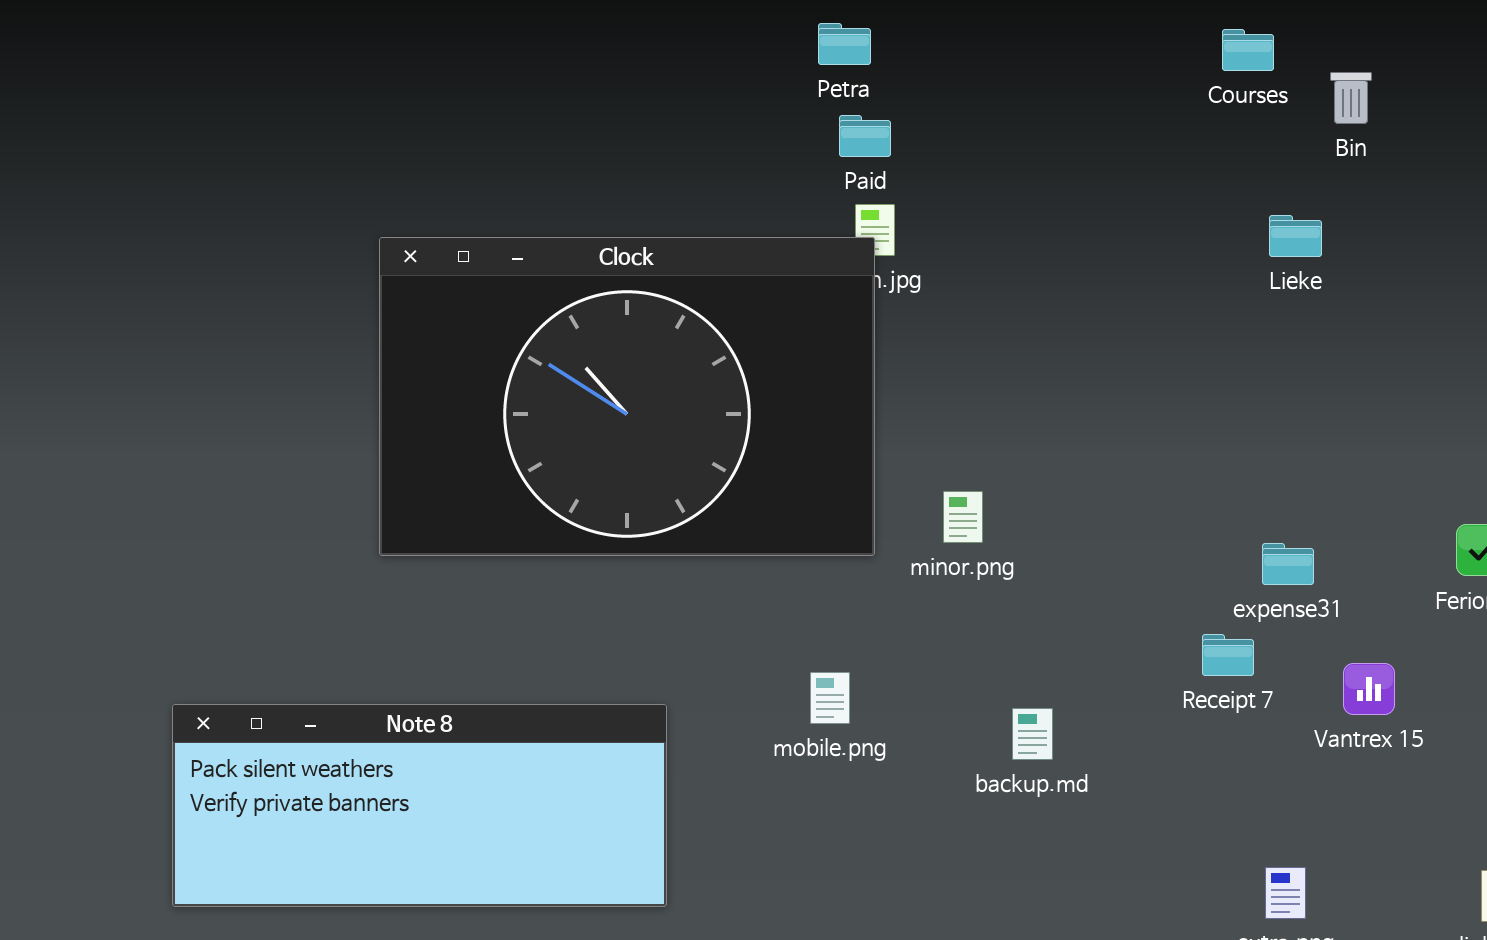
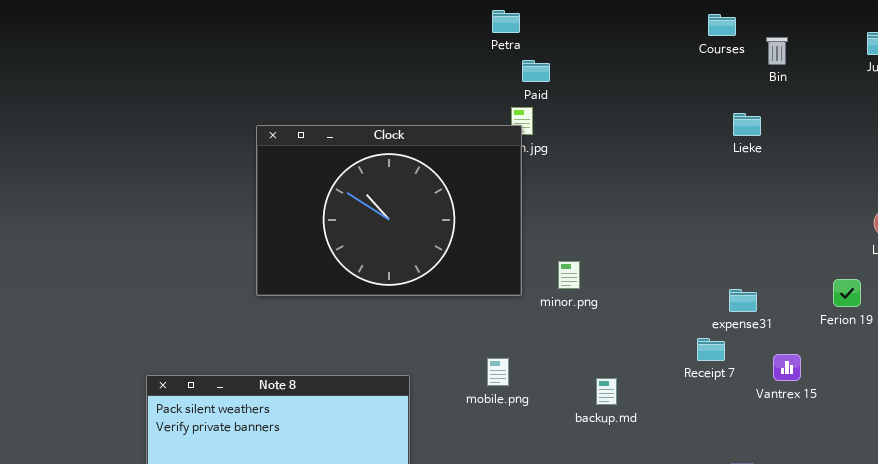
Paid: [839,115,891,157] -> [522,60,550,82], moved

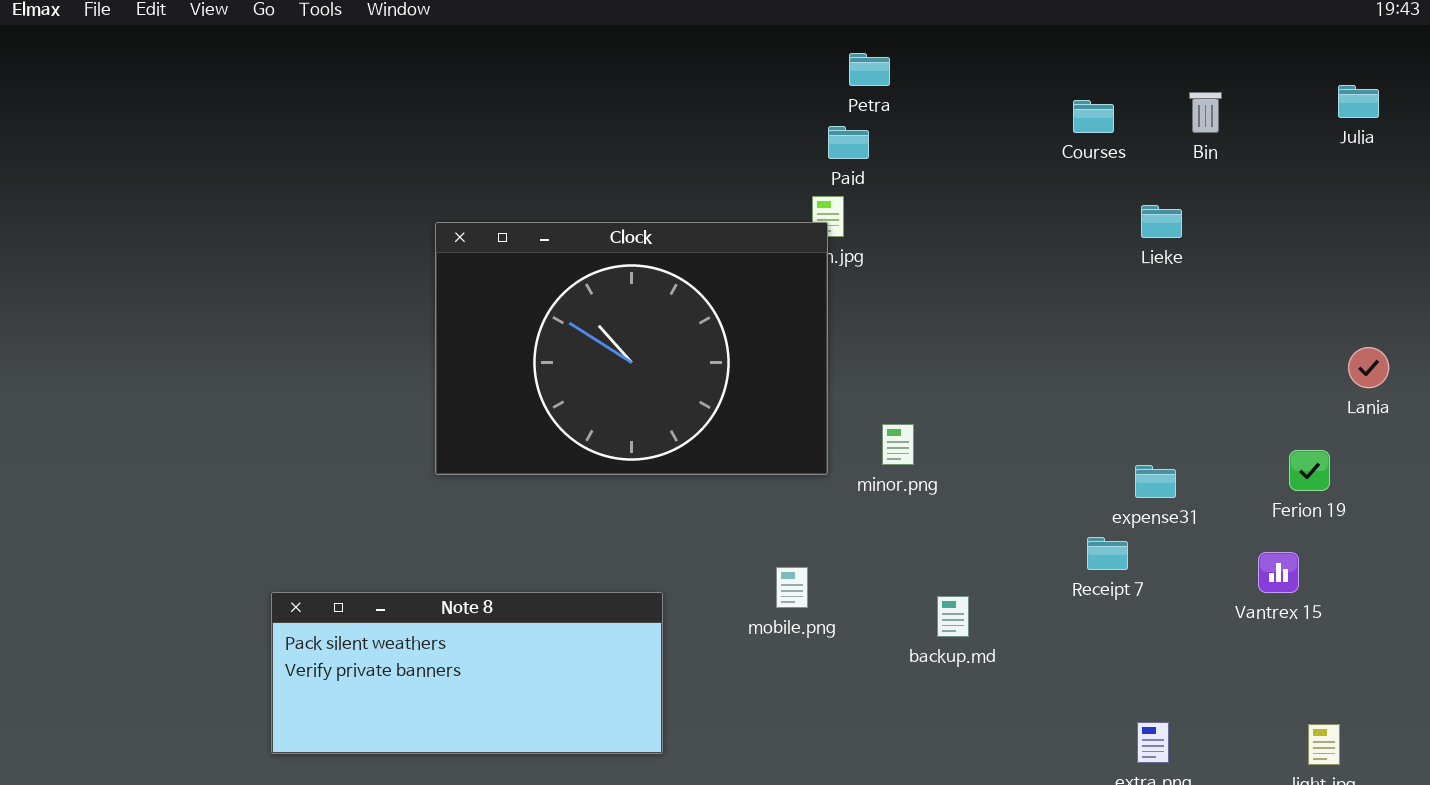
Petra: [492,10,520,33] -> [849,53,890,86], moved
Courses: [708,14,736,36] -> [1073,100,1114,133], moved
Vantrex 15: [773,354,801,381] -> [1258,552,1299,593], moved

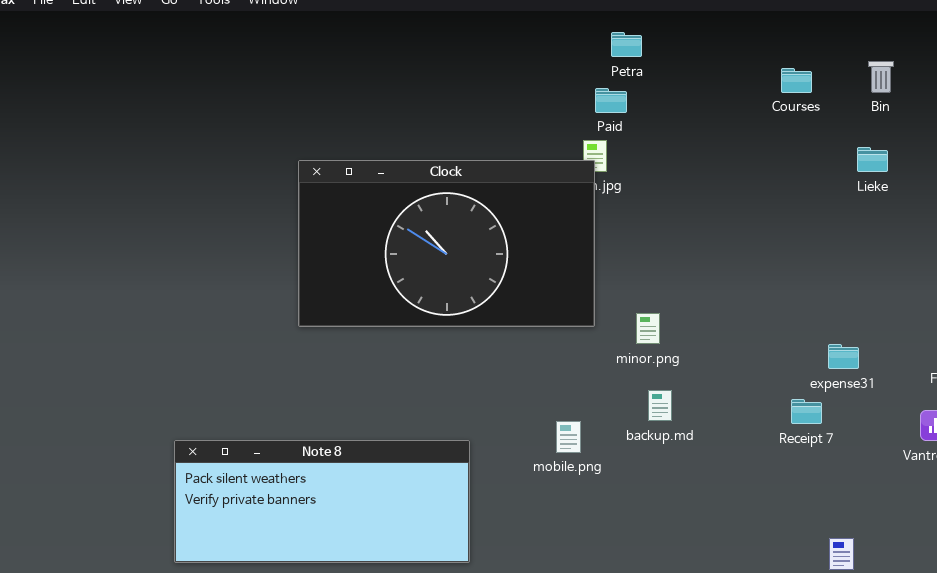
Lieke: [1141,205,1182,238] -> [857,147,888,172], moved
Clock: [435,222,828,475] -> [298,160,595,327], resized
backup.md: [937,596,969,637] -> [648,390,672,421], moved

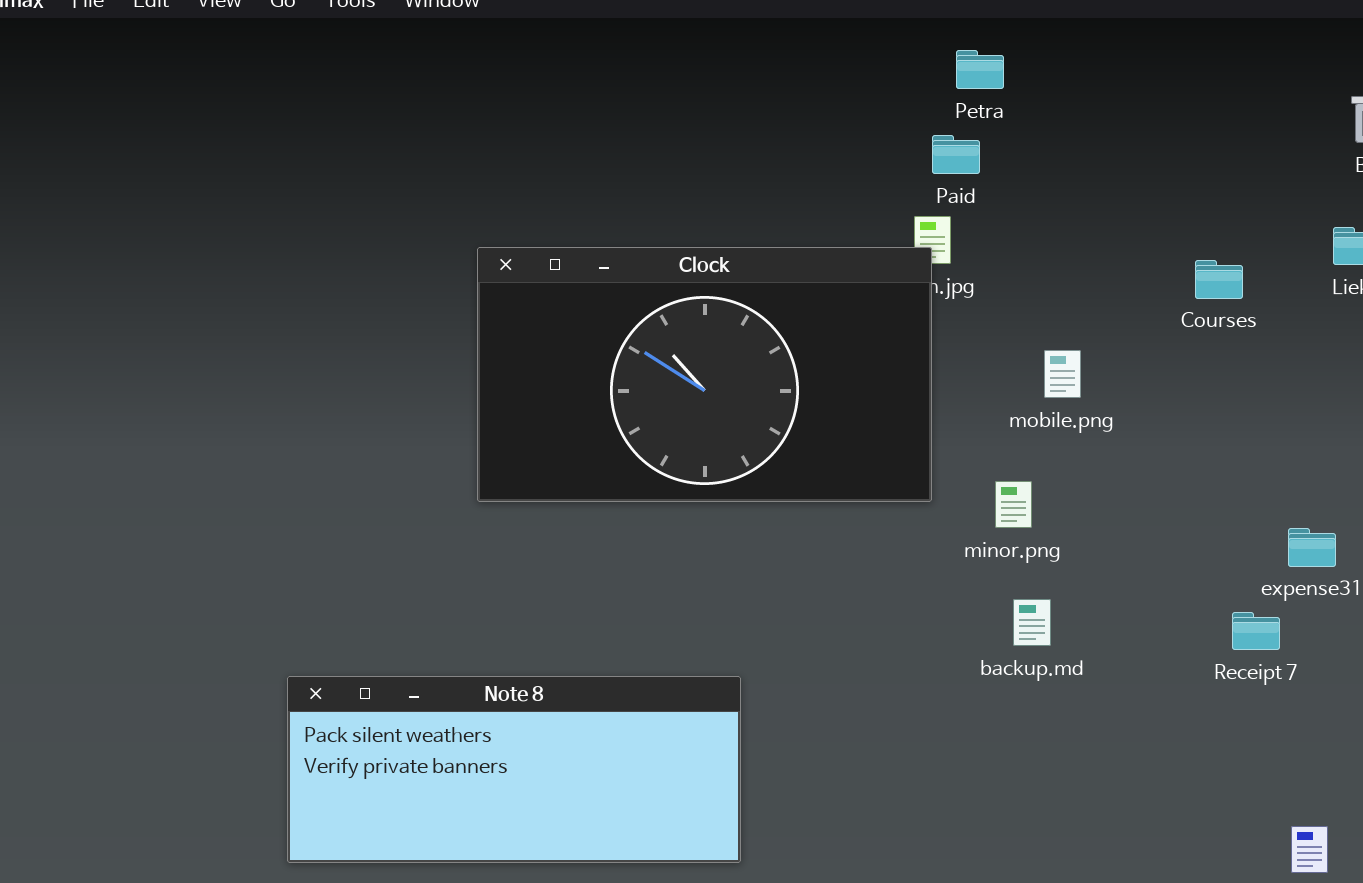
Courses: [781,68,812,93] -> [1195,260,1243,299], moved
mobile.png: [556,421,581,453] -> [1044,350,1081,398], moved

